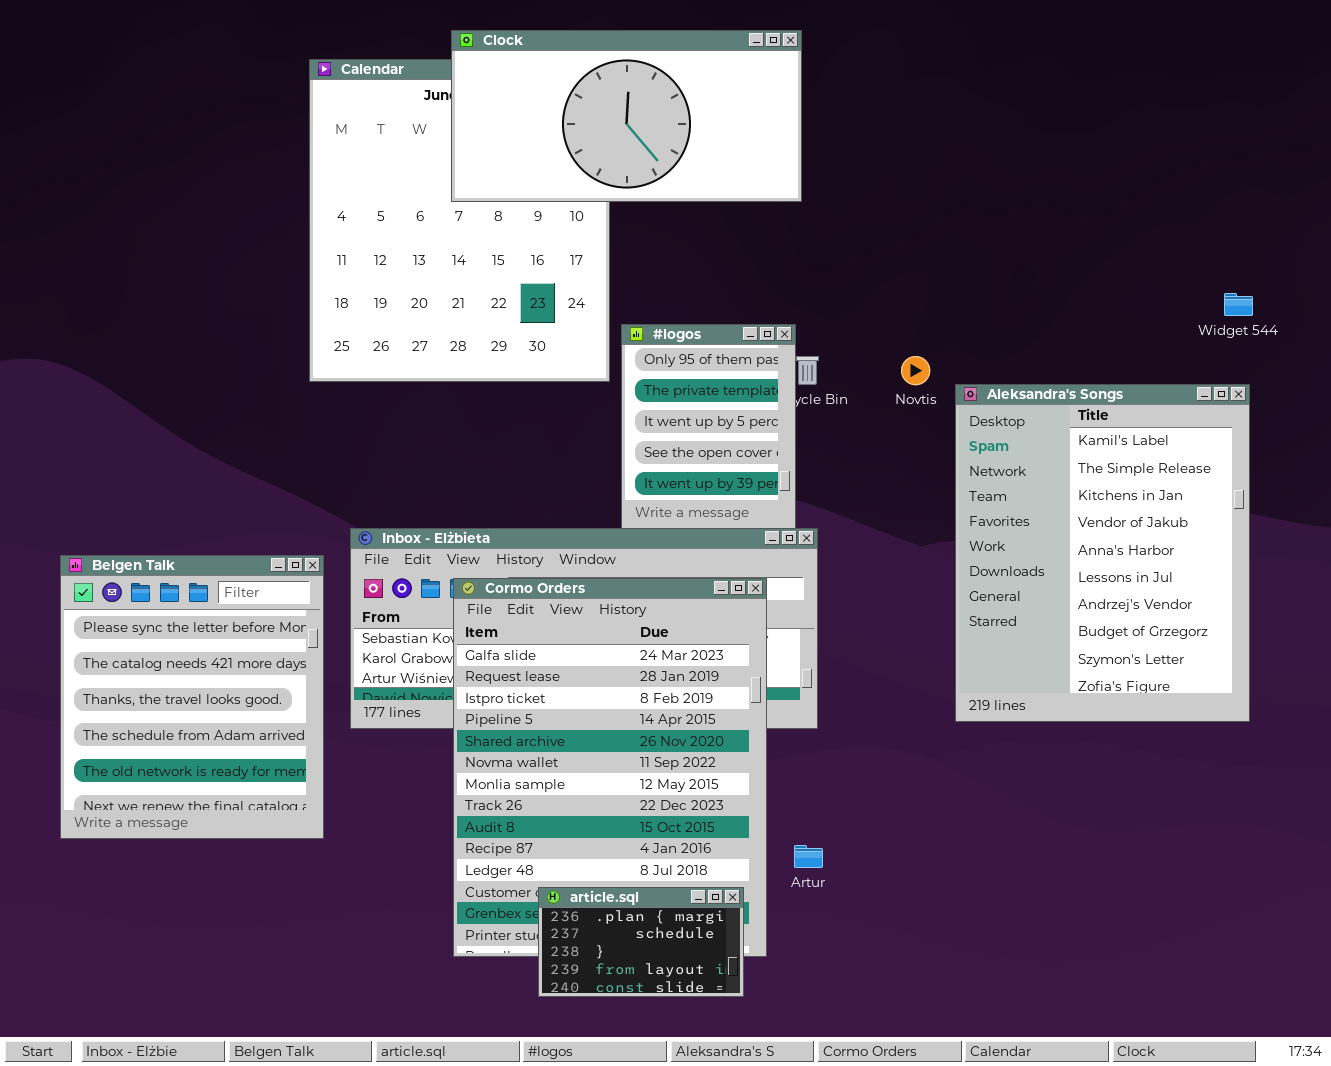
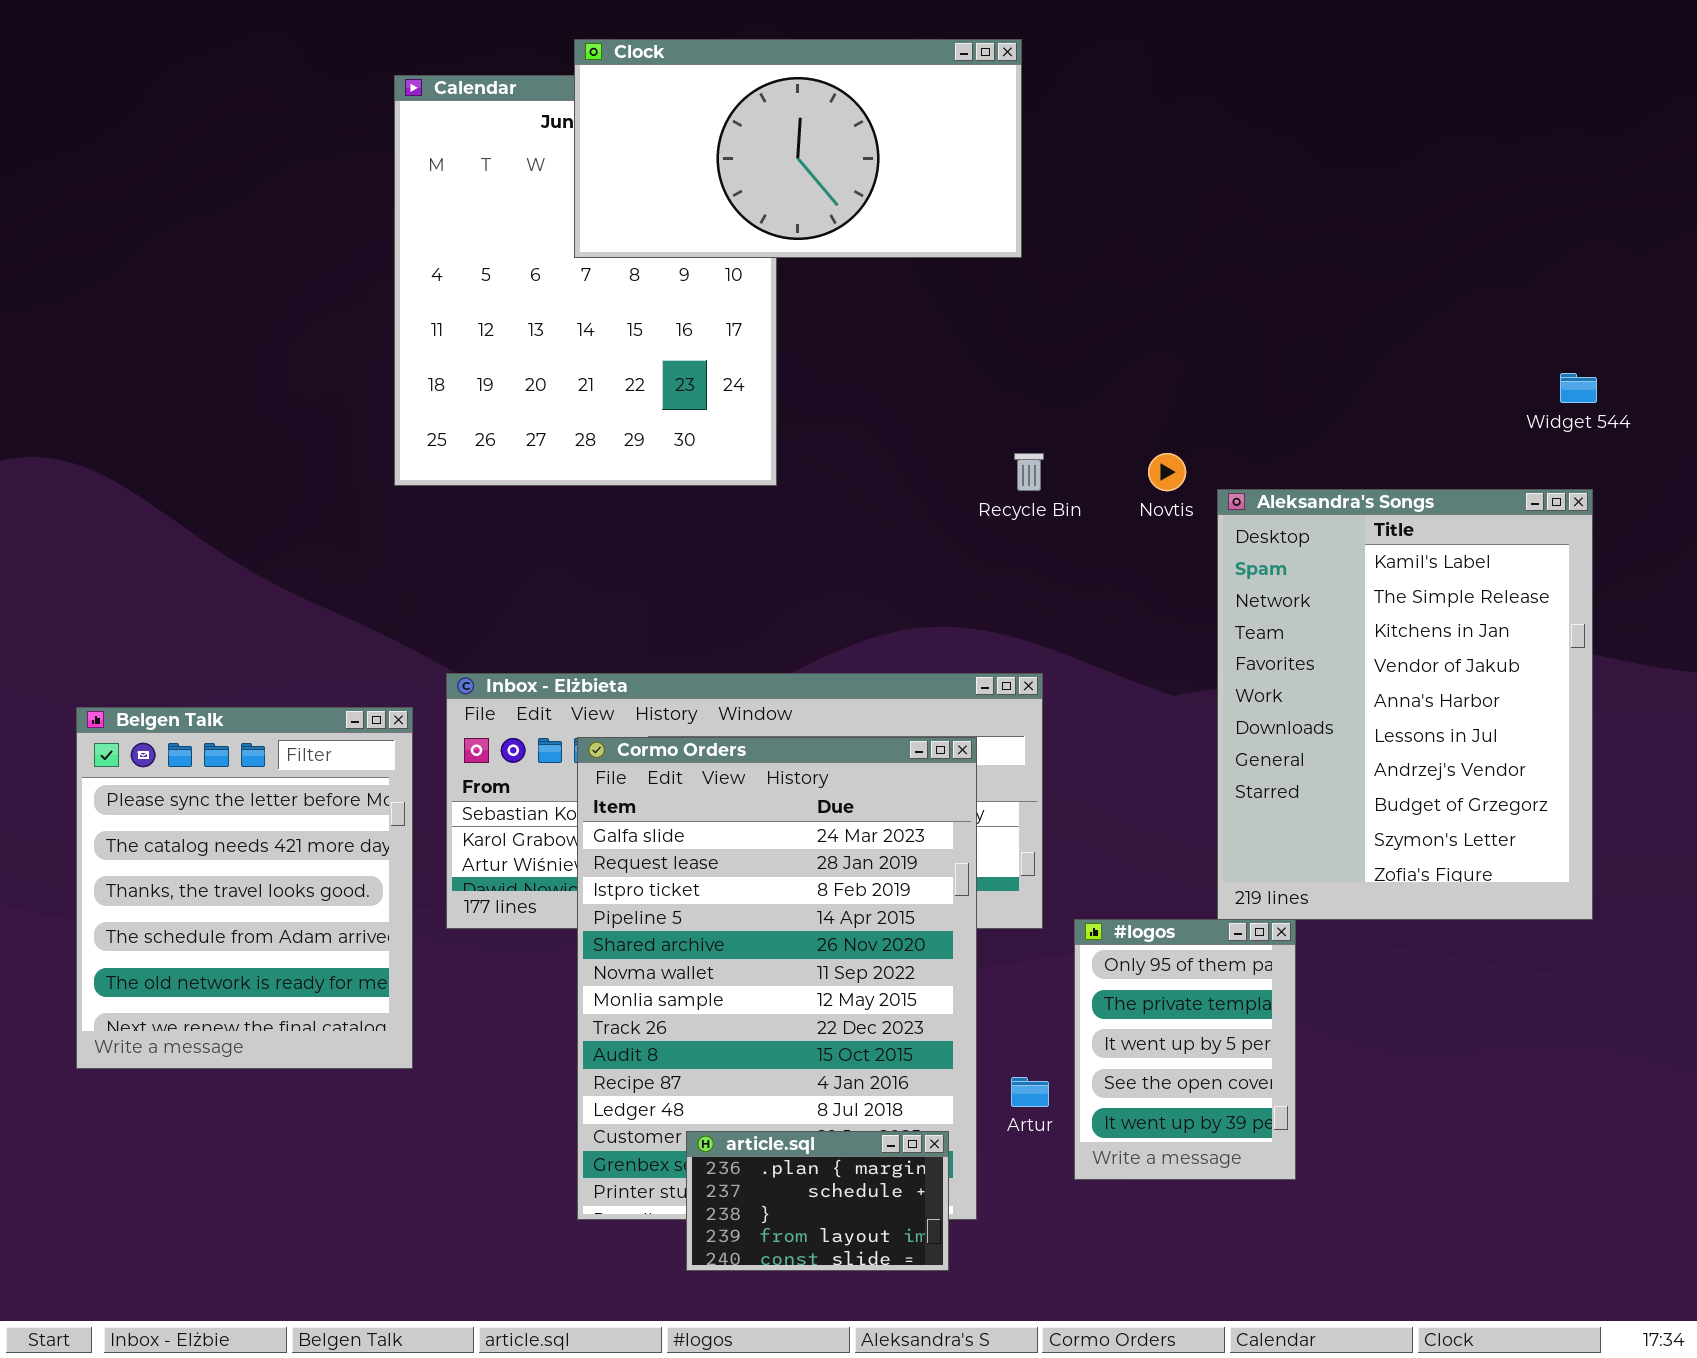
#logos: [621,324,796,529] -> [1074,919,1296,1180], moved

